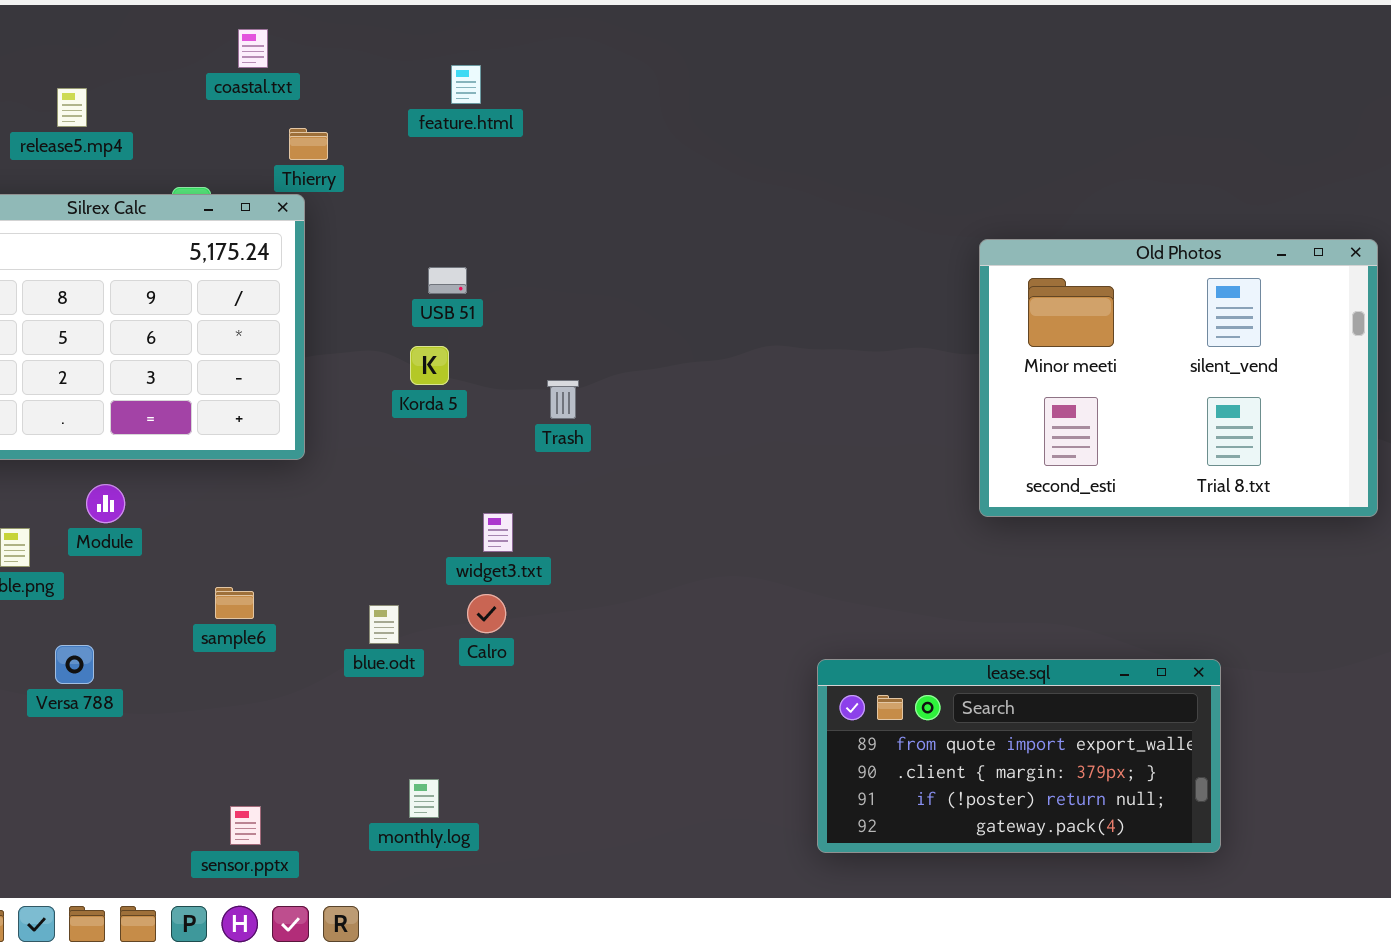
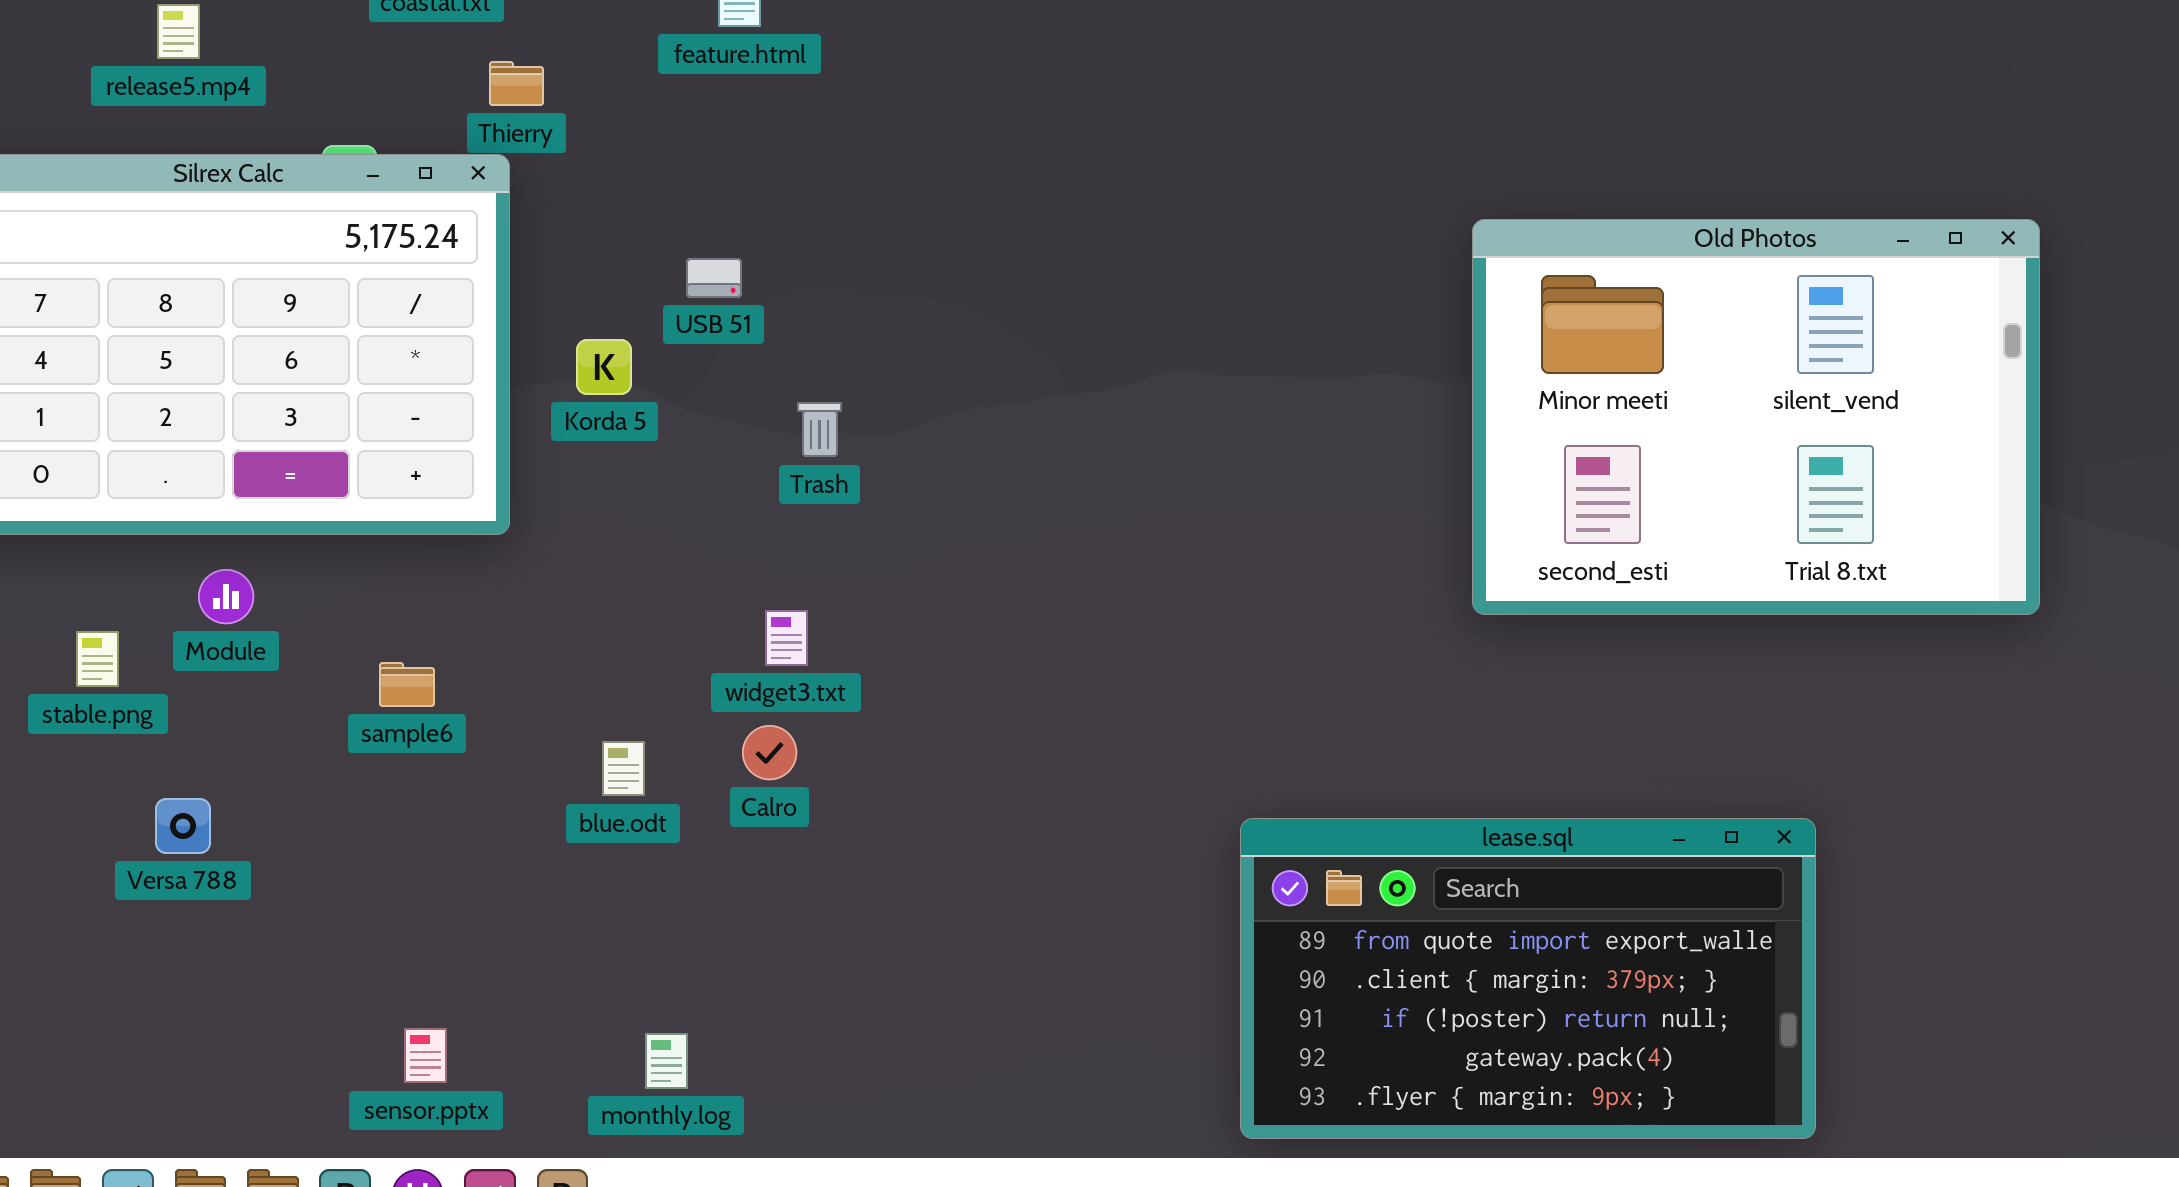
Korda 5: [410,346,449,385] -> [576,339,632,395], moved
Trash: [547,380,579,419] -> [797,402,842,457], moved
sample6: [215,587,254,619] -> [379,662,435,707], moved
lease.sql: [817,659,1221,853] -> [1240,818,1816,1139], resized
monthly.log: [409,779,439,818] -> [645,1033,688,1089], moved

